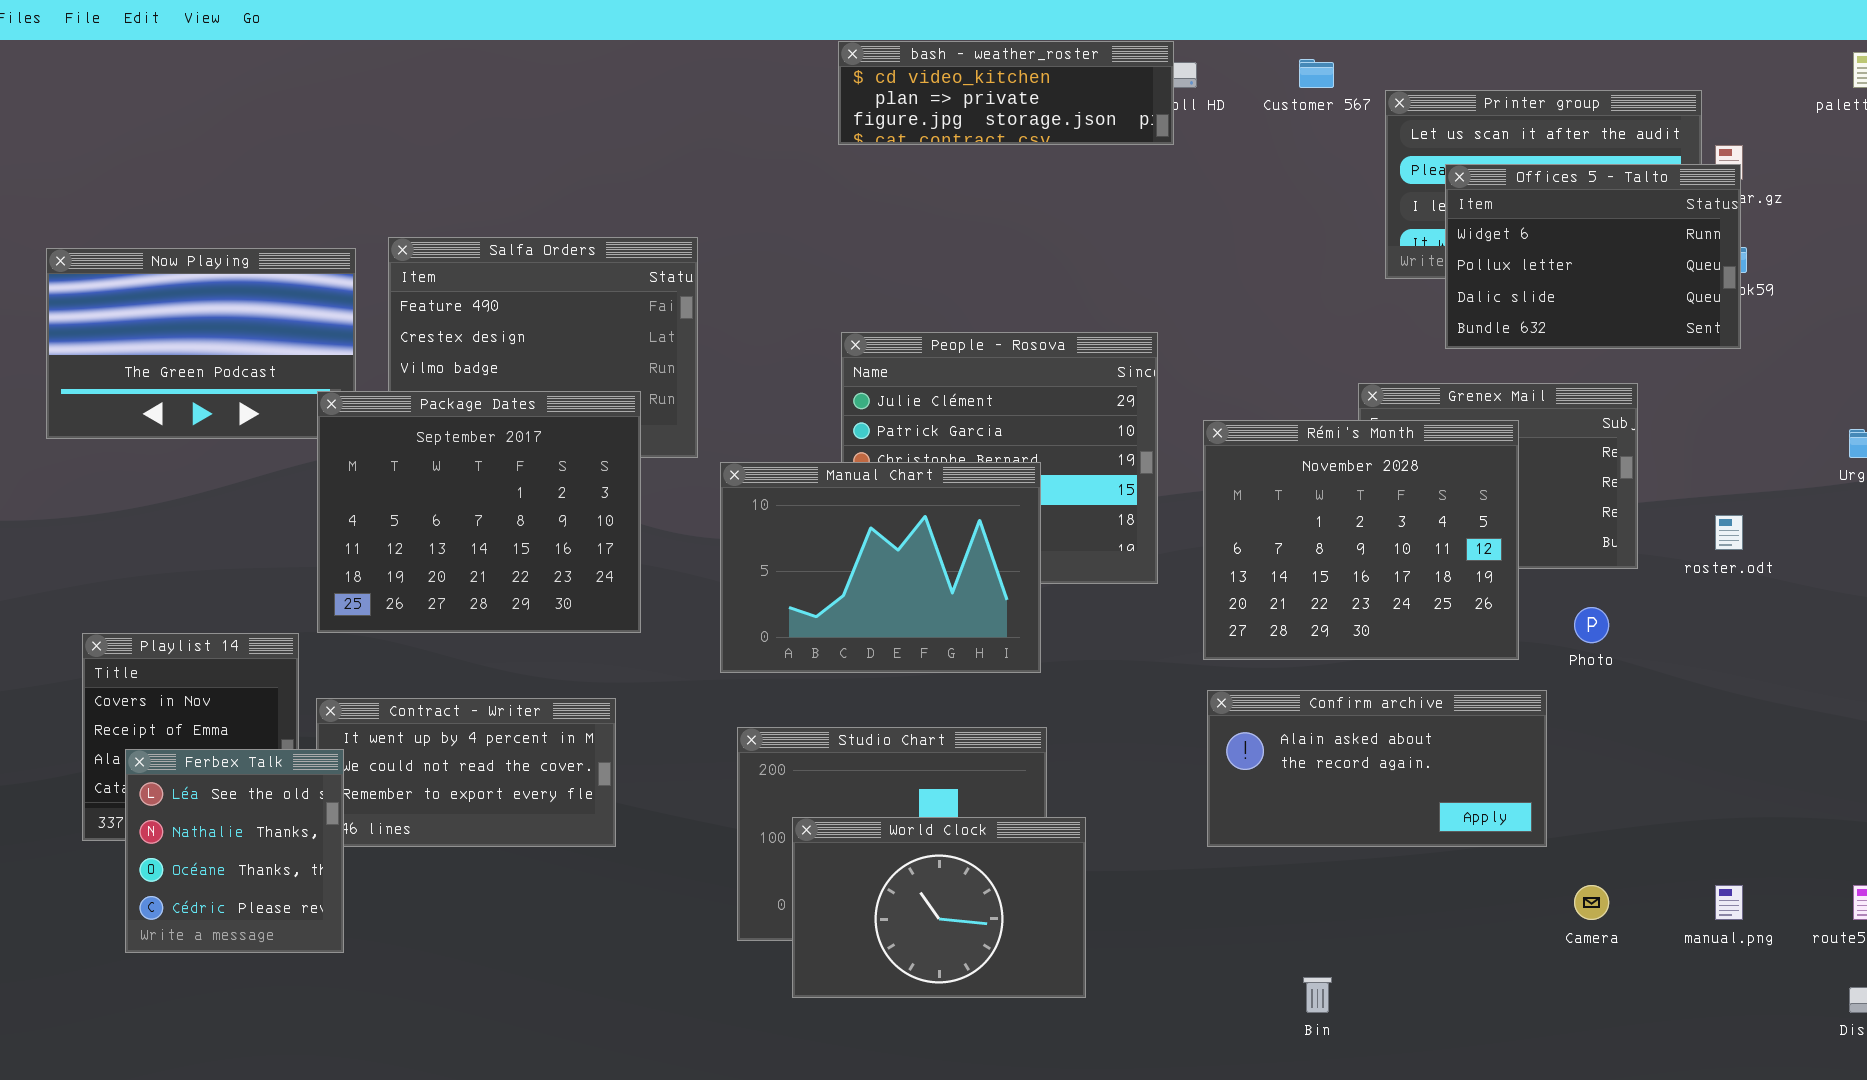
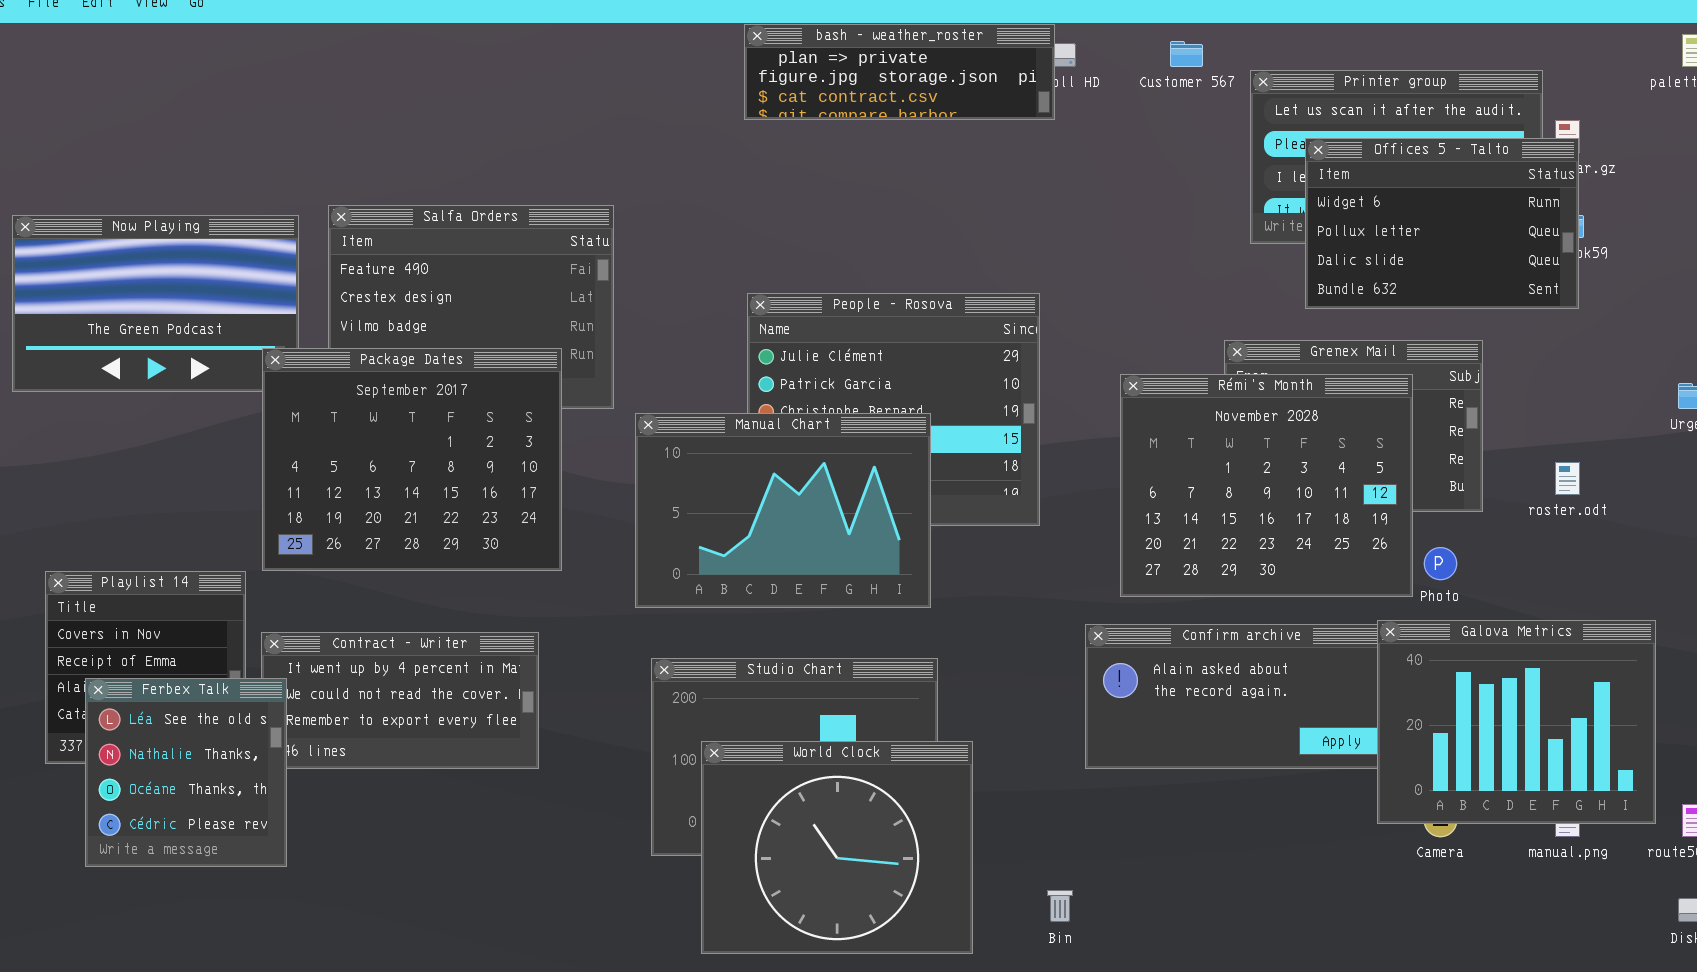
bash - weather_roster: [838,41,1174,145] -> [744,24,1055,120], scrolled down 1 row
Rémi's Month: [1203,420,1519,660] -> [1120,374,1413,597], moved
Galova Metrics: none -> [1377,620,1656,824], opened
World Clock: [792,817,1086,998] -> [701,741,973,954], resized
Bin: [1303,977,1332,1013] -> [1047,890,1073,922], moved

